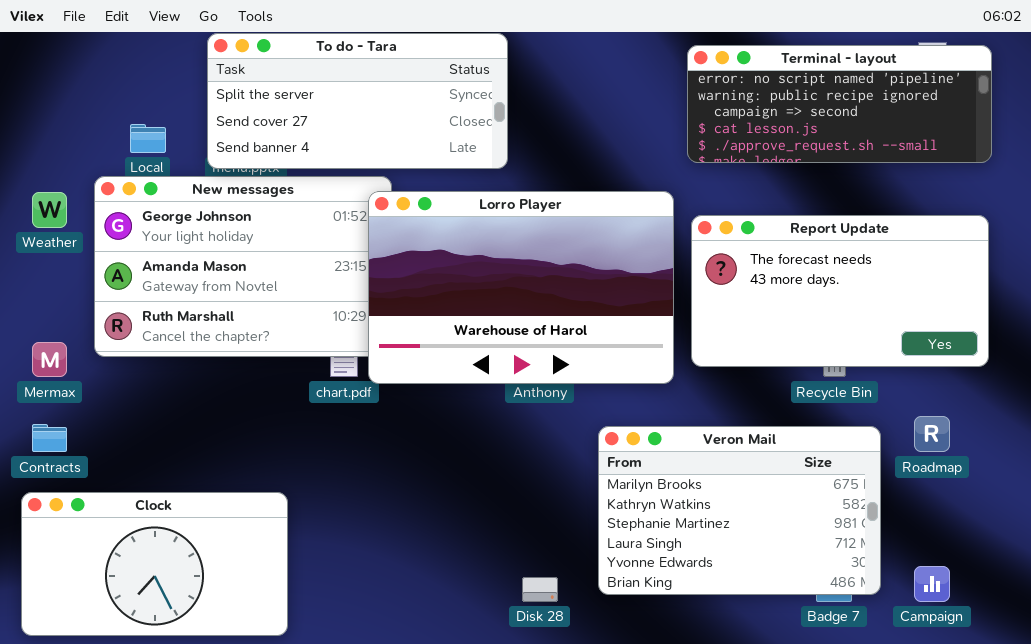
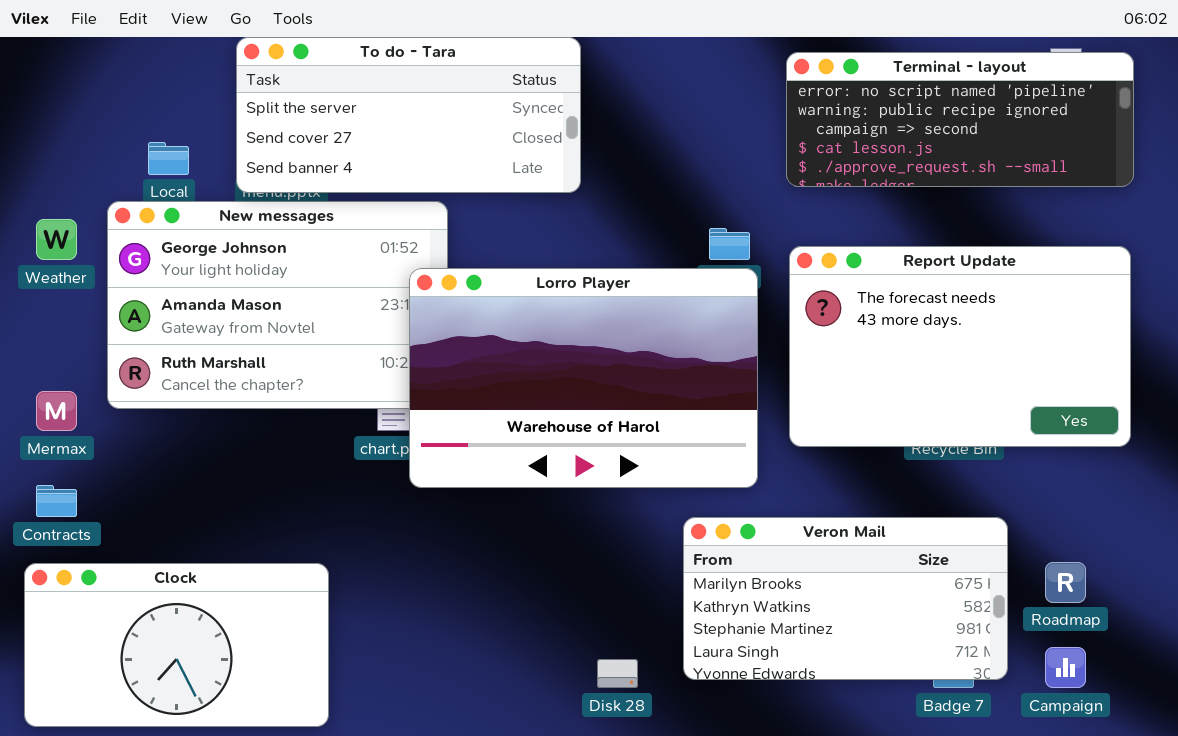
Lorro Player: [368,191,674,384] -> [409,268,758,488], moved
Report Update: [691,215,989,367] -> [789,246,1131,447], resized
Roadmap: [914,416,950,452] -> [1045,562,1086,603], moved
Veron Mail: [598,426,881,595] -> [683,517,1008,680], resized

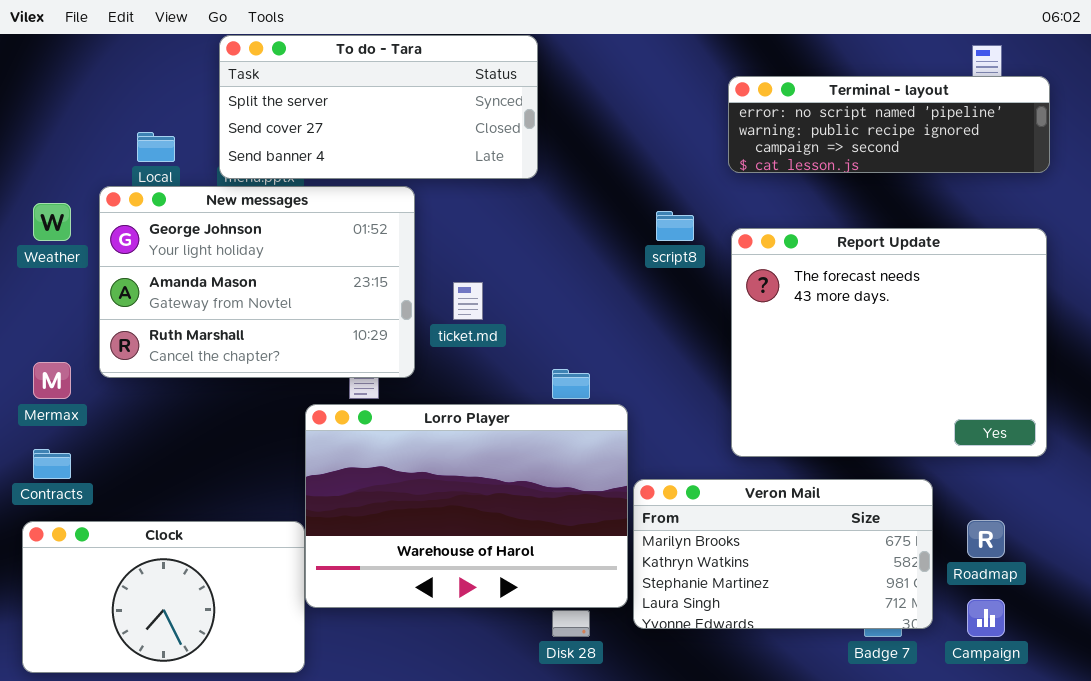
Terminal - layout: [786,52,1134,187] -> [728,76,1050,173], resized
Report Update: [789,246,1131,447] -> [731,228,1047,457], resized
Lorro Player: [409,268,758,488] -> [305,404,628,608], moved

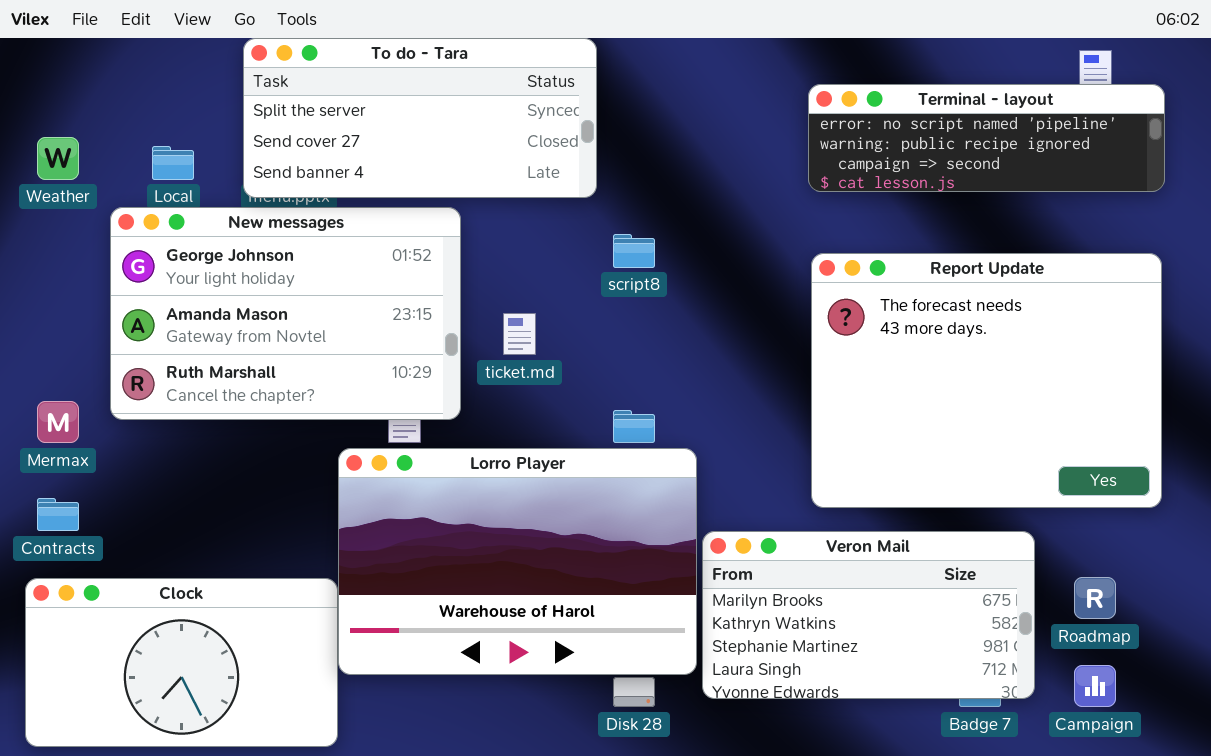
Weather: [33,203,71,241] -> [37,137,79,180], moved
script8: [656,211,694,241] -> [613,234,655,268], moved

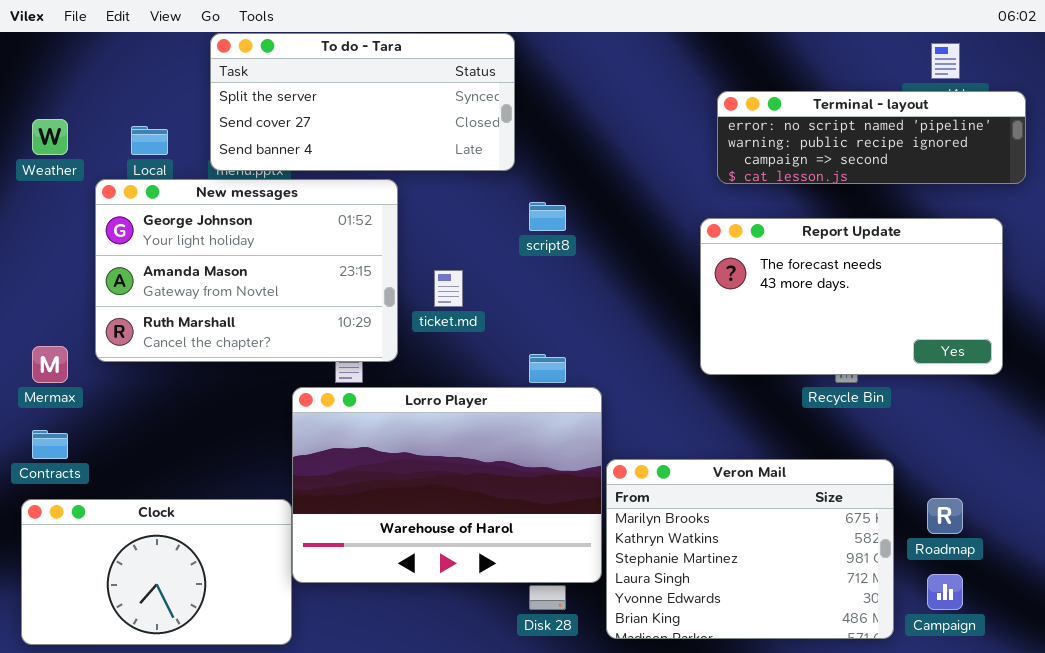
Terminal - layout: [808,84,1165,192] -> [717,91,1026,184], moved
Report Update: [811,253,1162,508] -> [700,218,1003,375], resized
Veron Mail: [702,531,1035,699] -> [606,459,894,639], resized

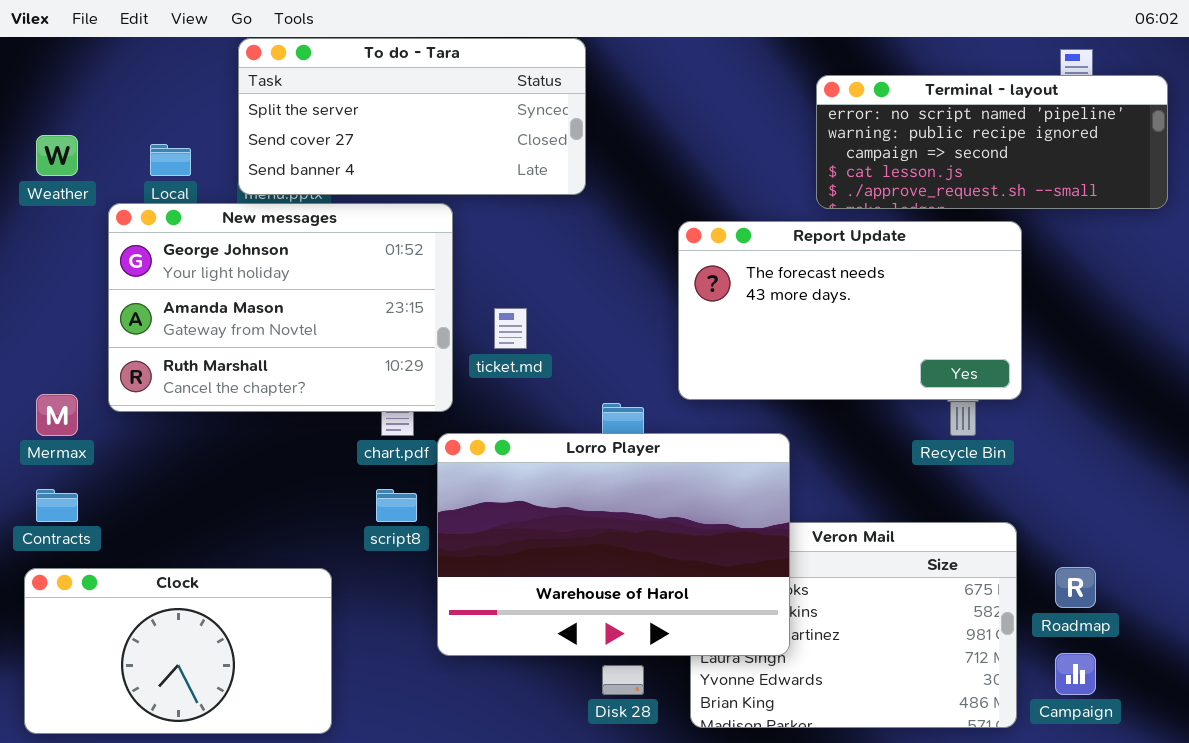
Terminal - layout: [717,91,1026,184] -> [816,75,1168,209], resized
script8: [529,202,566,231] -> [376,489,417,522], moved
Report Update: [700,218,1003,375] -> [678,221,1022,400], moved
Lorro Player: [292,387,602,583] -> [437,433,790,656], moved

